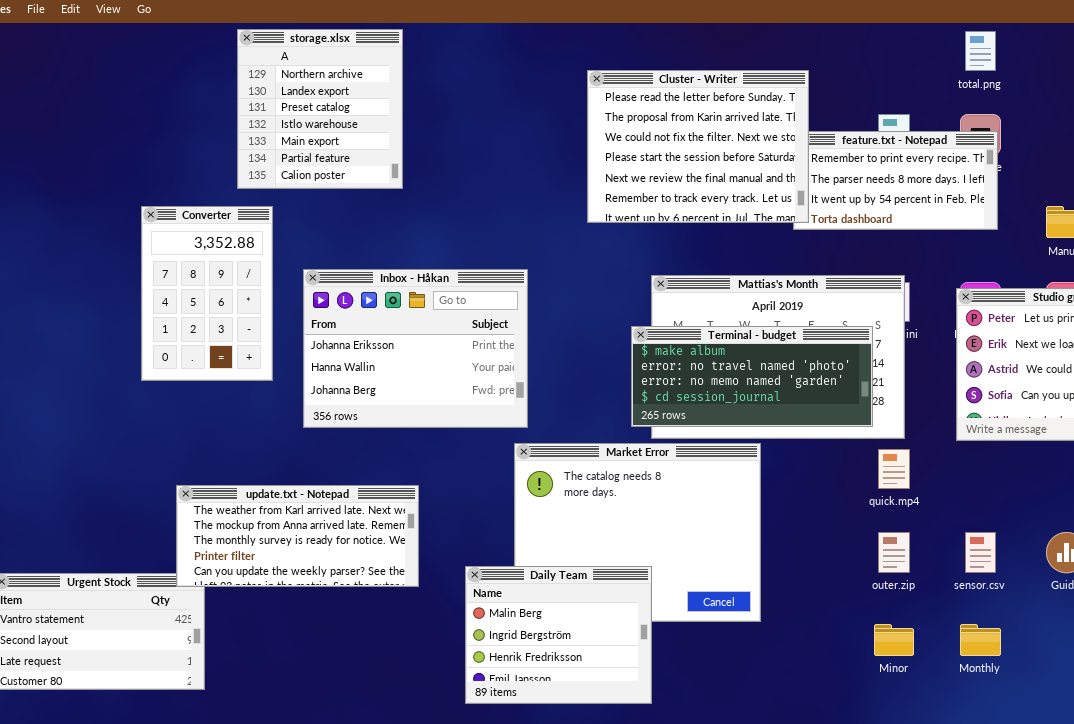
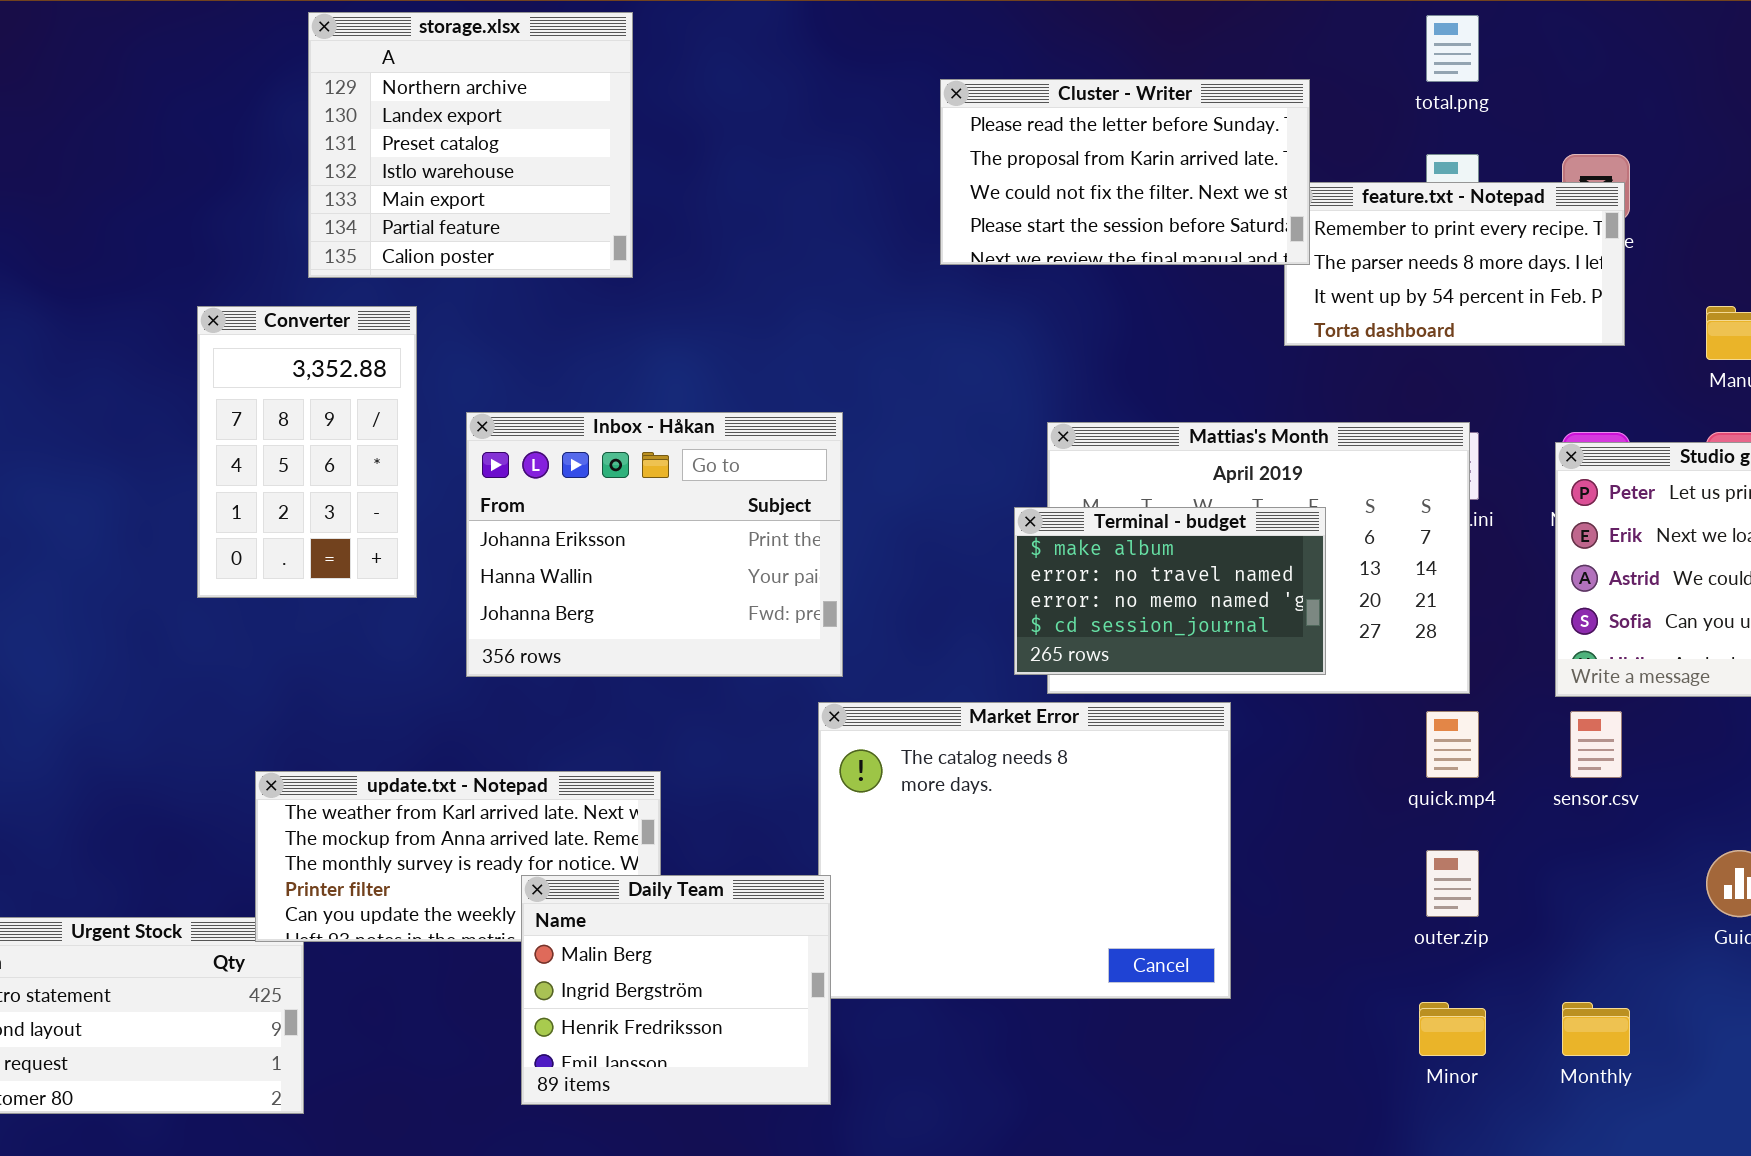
storage.xlsx: [237,29,403,189] -> [308,12,633,278], resized
total.png: [965,31,996,71] -> [1426,15,1479,82], moved
Cluster - Writer: [587,70,809,223] -> [940,79,1310,265], resized
Terminal - budget: [631,326,873,427] -> [1014,507,1326,675], resized
sensor.csv: [965,532,996,573] -> [1570,711,1622,778], moved
Daily Team: [465,566,652,704] -> [521,875,831,1105], moved

